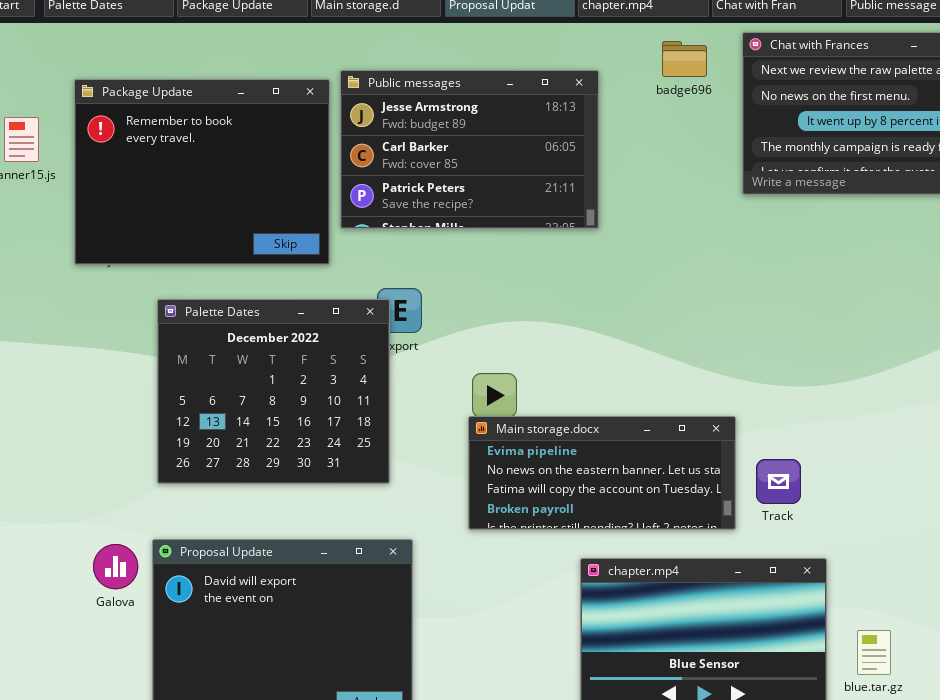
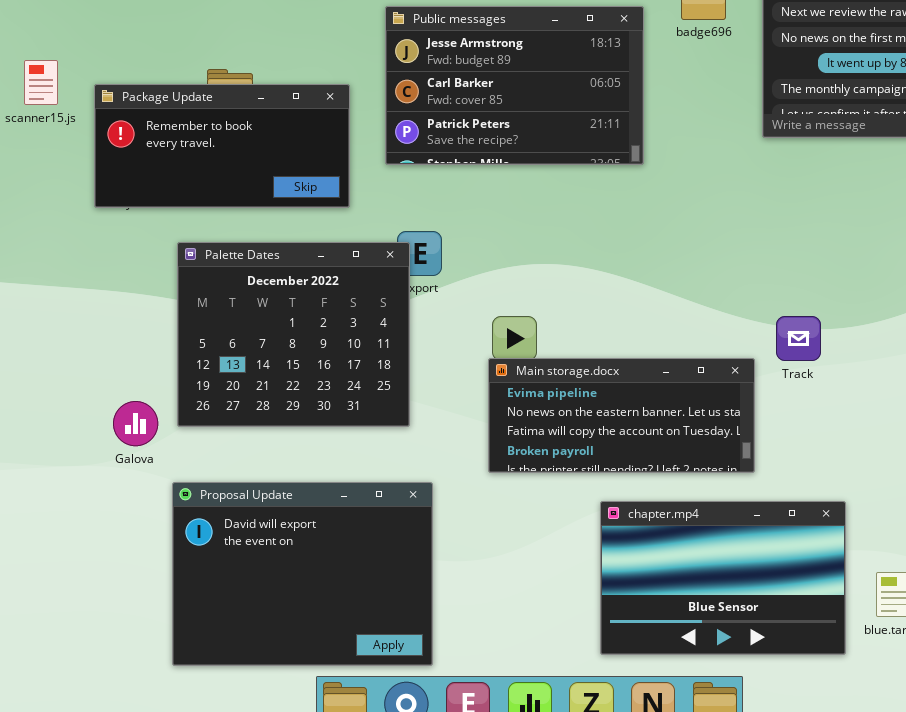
Public messages: [340,70,599,229] -> [385,6,644,165], moved
Package Update: [74,79,330,265] -> [94,84,350,208], resized
Track: [756,459,801,504] -> [776,316,821,361], moved
Galova: [93,544,138,589] -> [113,401,158,446], moved

